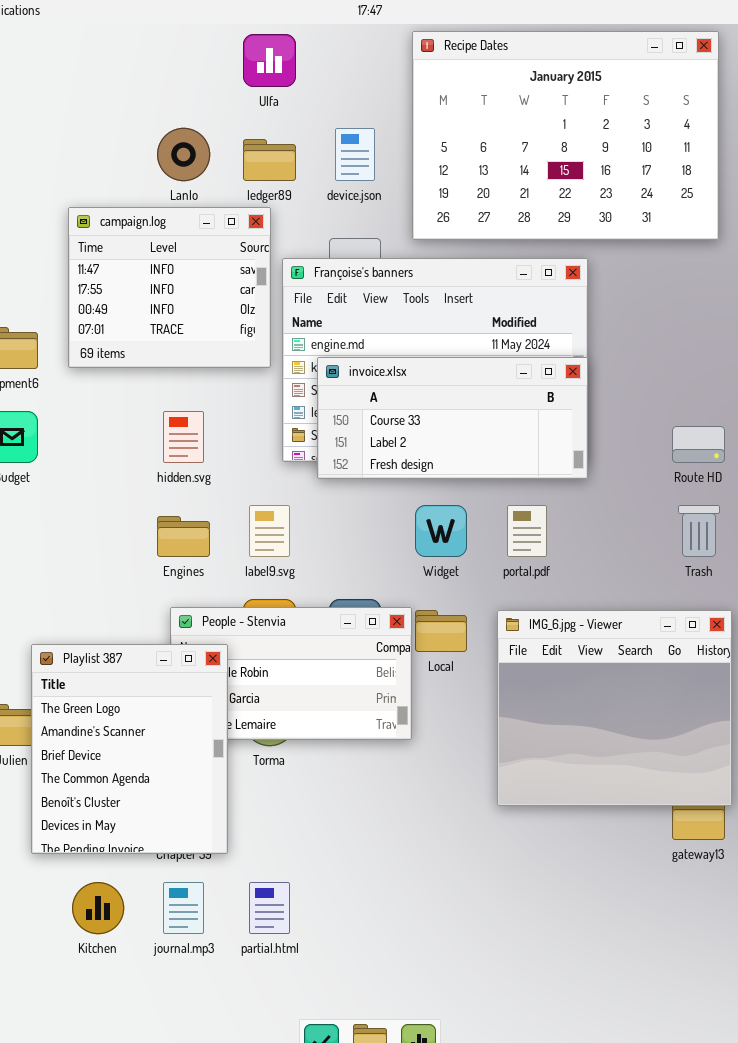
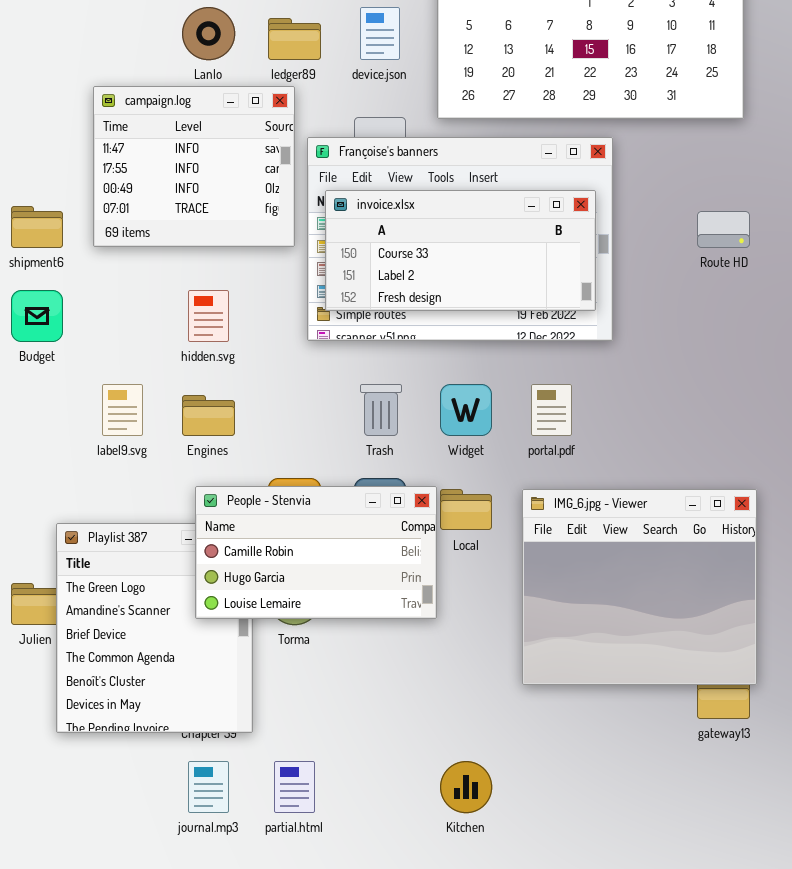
invoice.xlsx: [317,357,588,479] -> [325,190,596,311], moved
Route HD: [672,426,725,463] -> [697,211,750,248], moved
label9.svg: [249,505,290,557] -> [102,384,143,436], moved
Trash: [678,505,720,557] -> [360,384,402,436], moved
People - Stenvia: [170,607,412,740] -> [195,486,437,619], raised
Kitchen: [72,882,124,934] -> [440,761,492,813], moved

